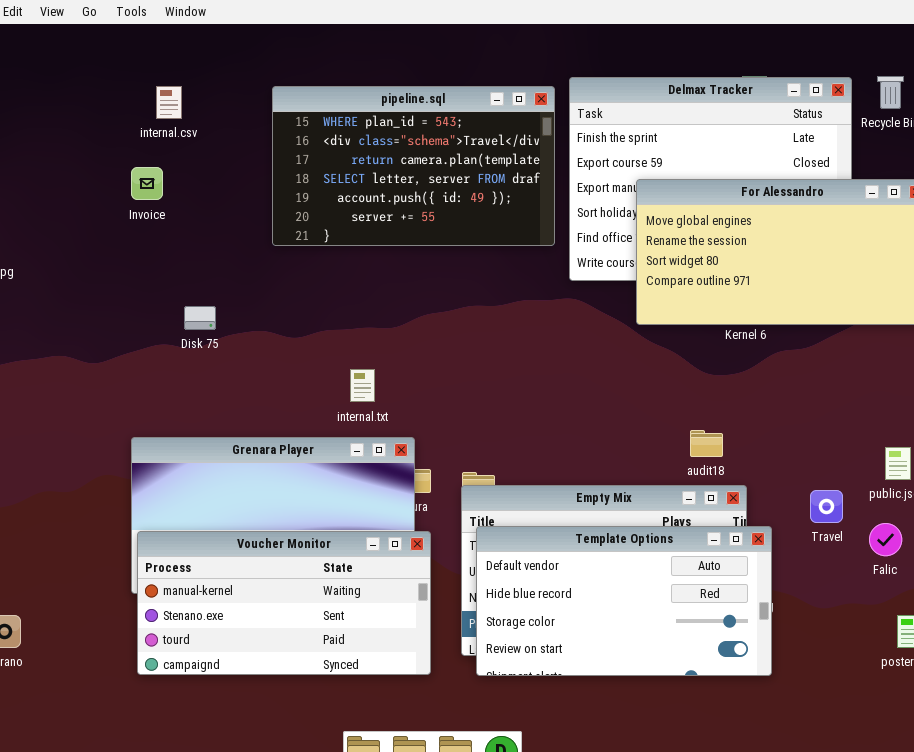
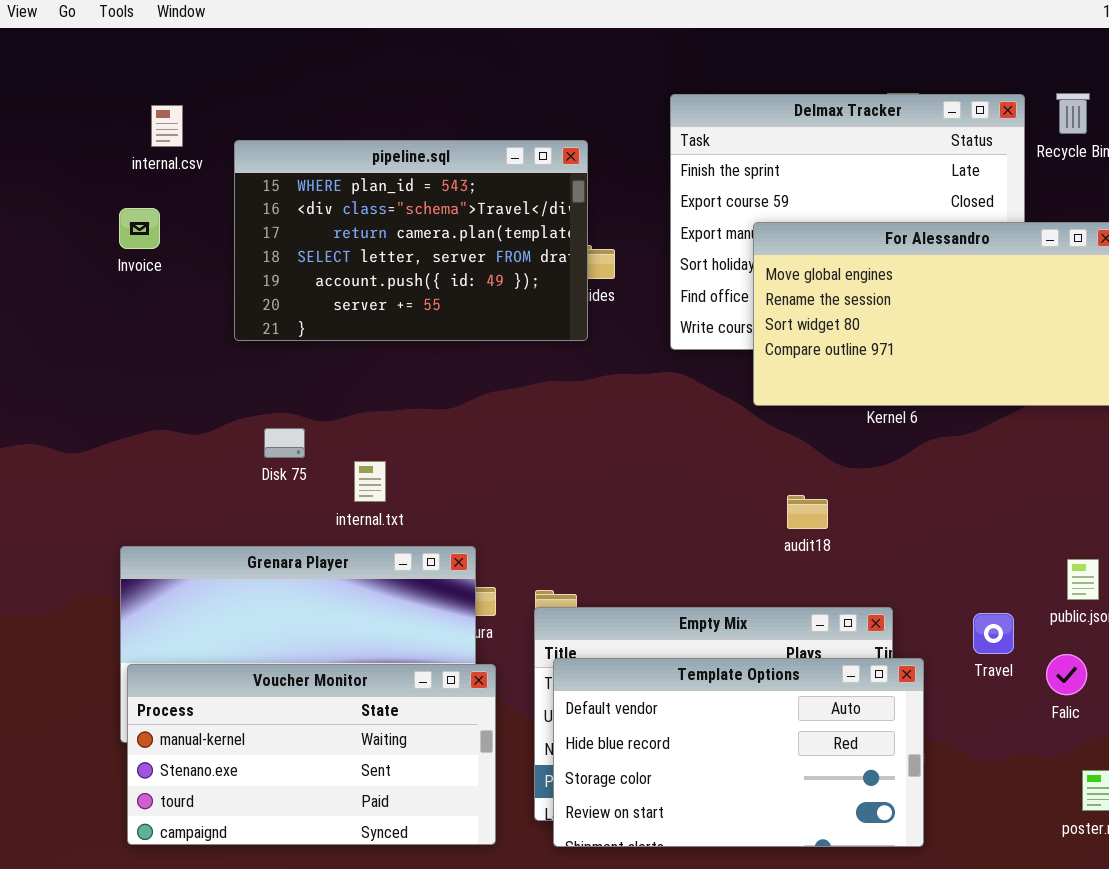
pipeline.sql: [272,86,555,246] -> [234,140,588,341], moved
Disk 75: [184,306,216,330] -> [264,428,305,458], moved
internal.txt: [350,369,375,402] -> [354,461,386,502], moved
audit18: [690,430,723,457] -> [787,495,828,529], moved

